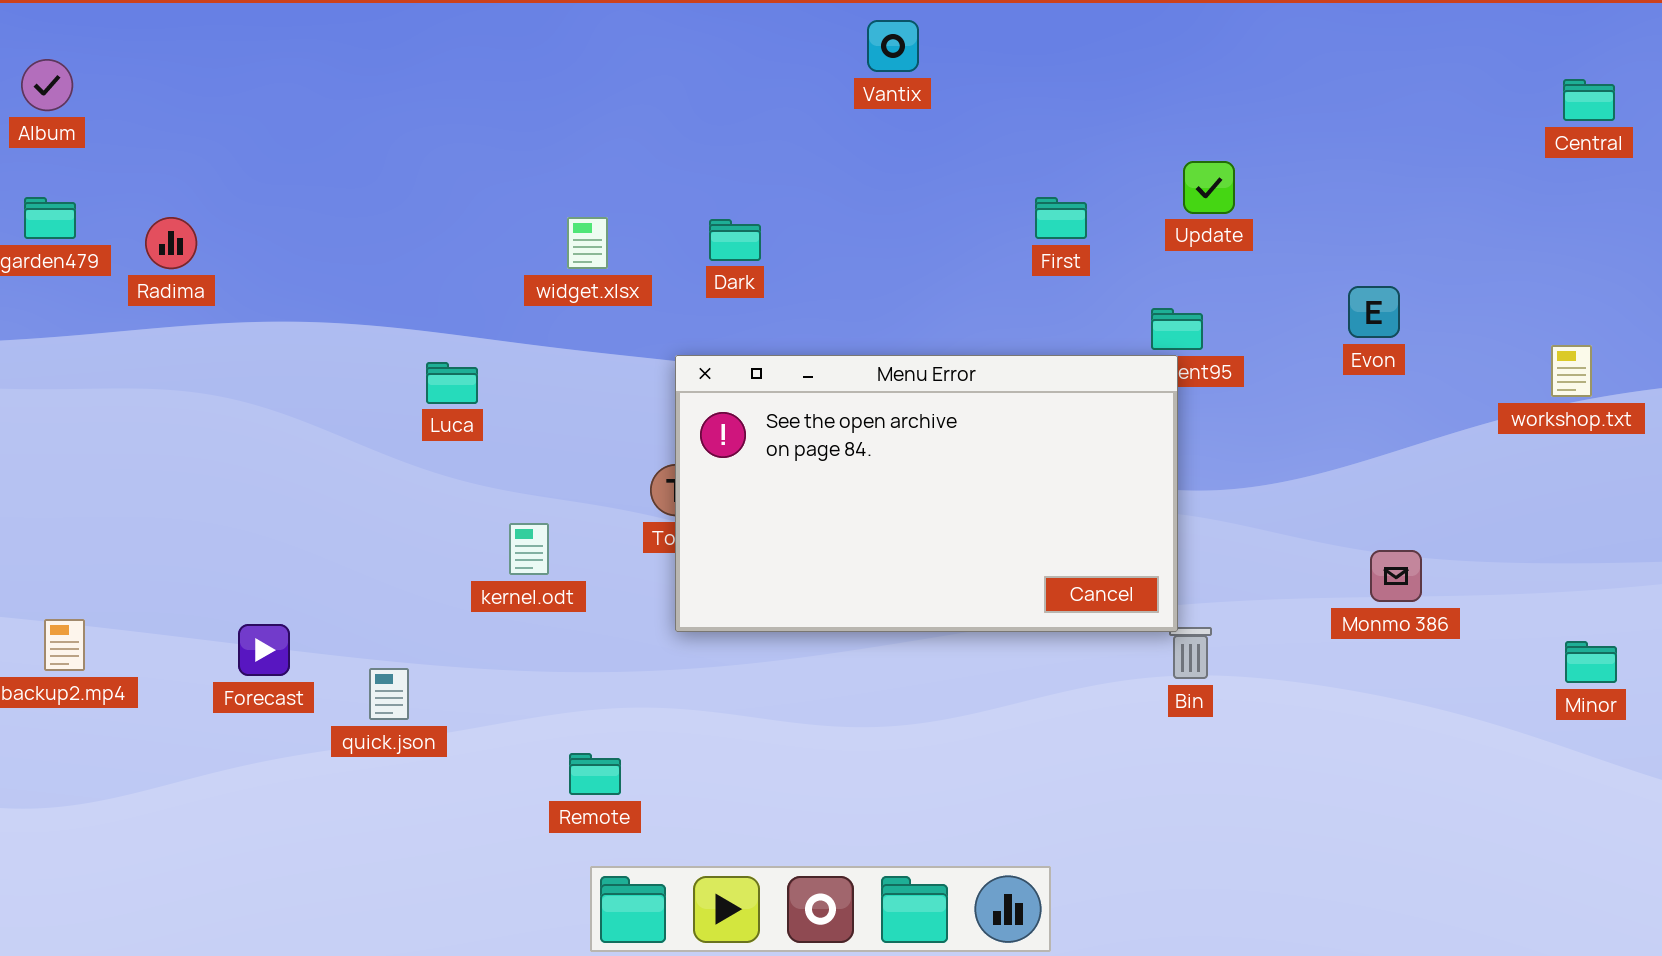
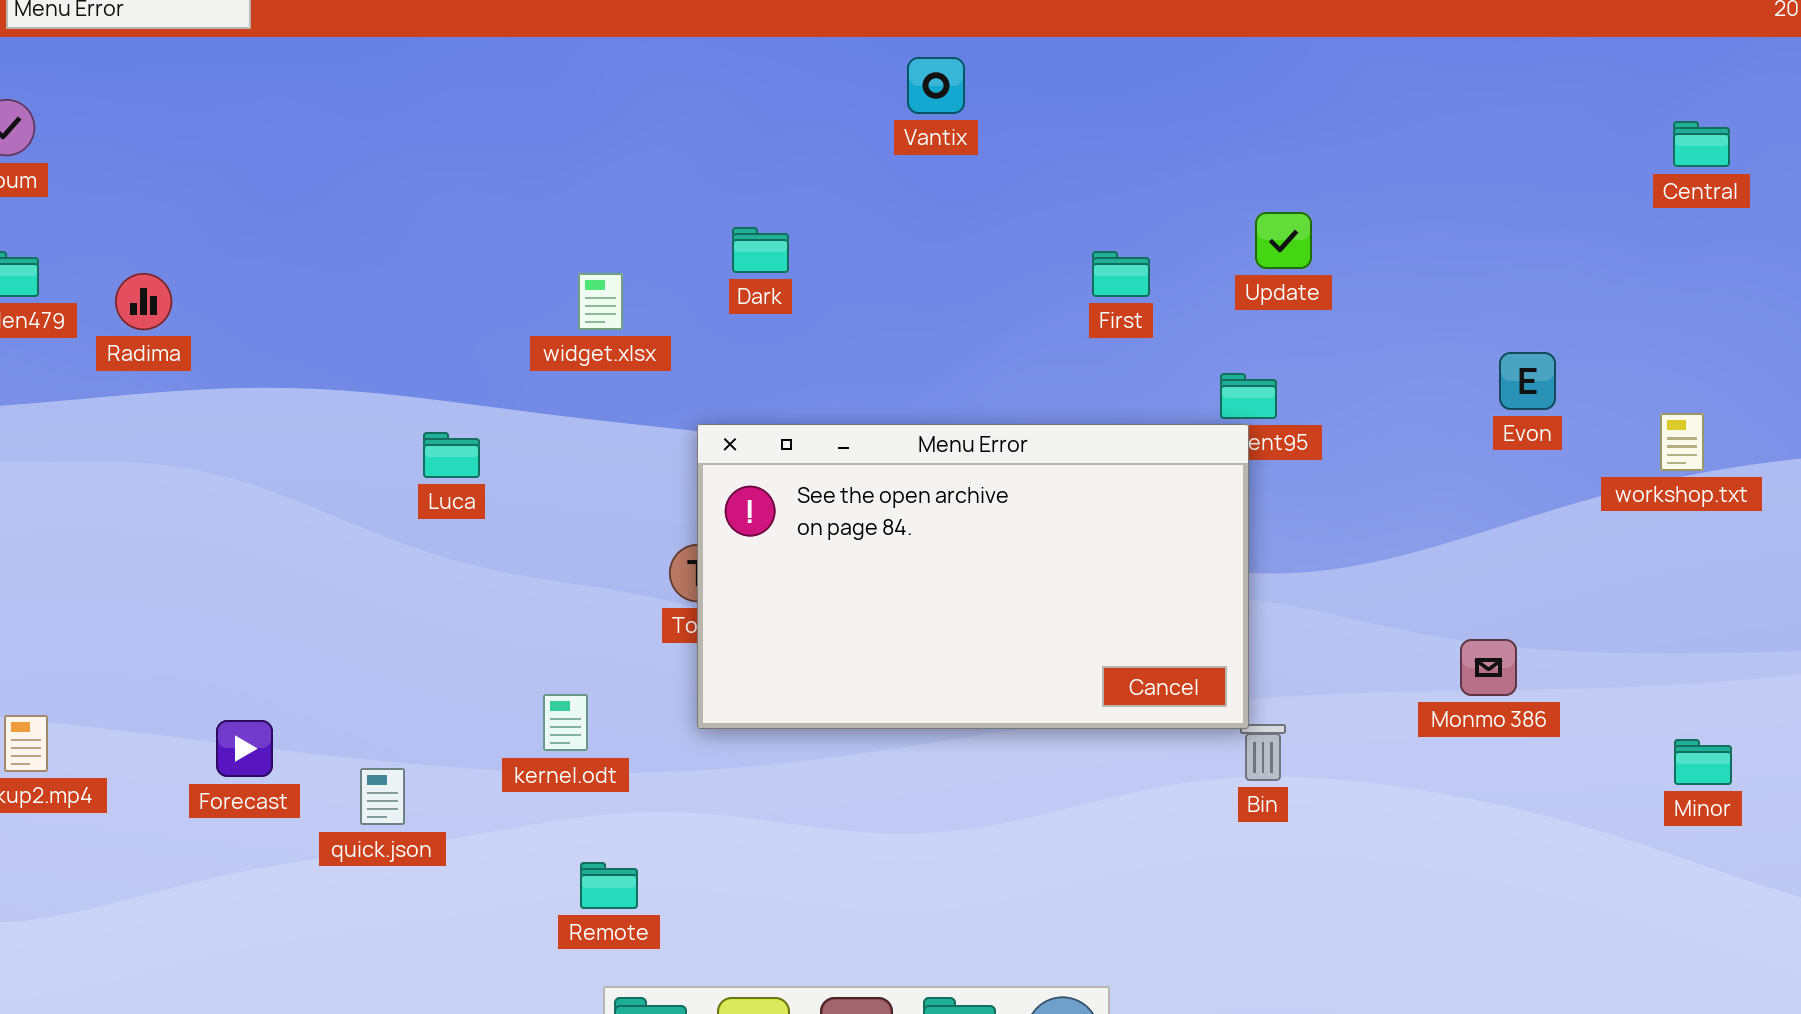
Dark: [709,219,761,261] -> [732,227,789,273], moved
Evon: [1348,286,1400,338] -> [1499,352,1556,410], moved
kernel.odt: [509,523,549,575] -> [543,694,588,751], moved

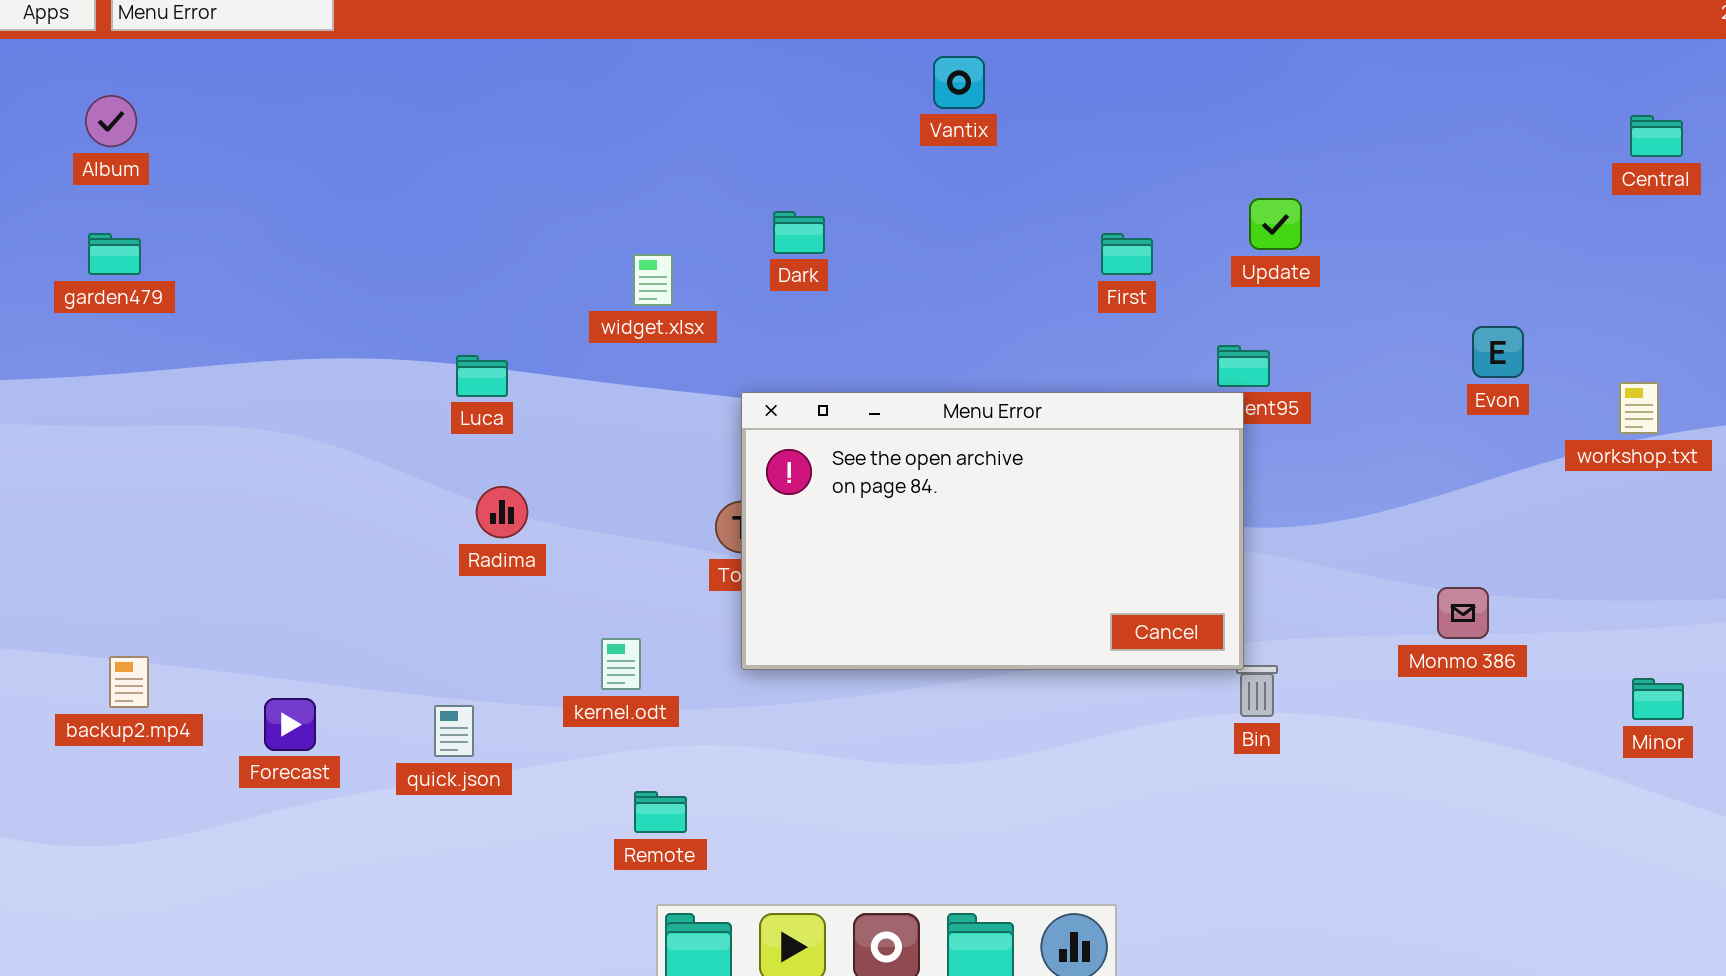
Radima: [115,273,172,330] -> [476,486,528,538], moved
Luca: [423,432,480,478] -> [456,355,508,397], moved
Forecast: [216,720,273,777] -> [264,698,316,751], moved

